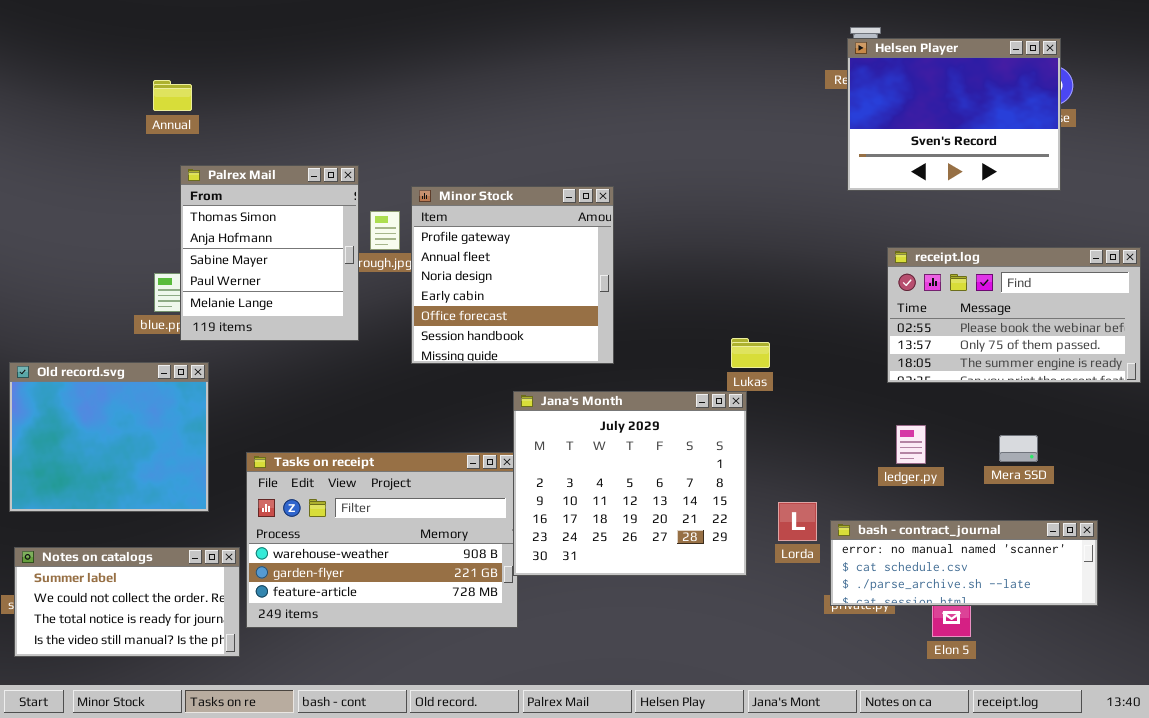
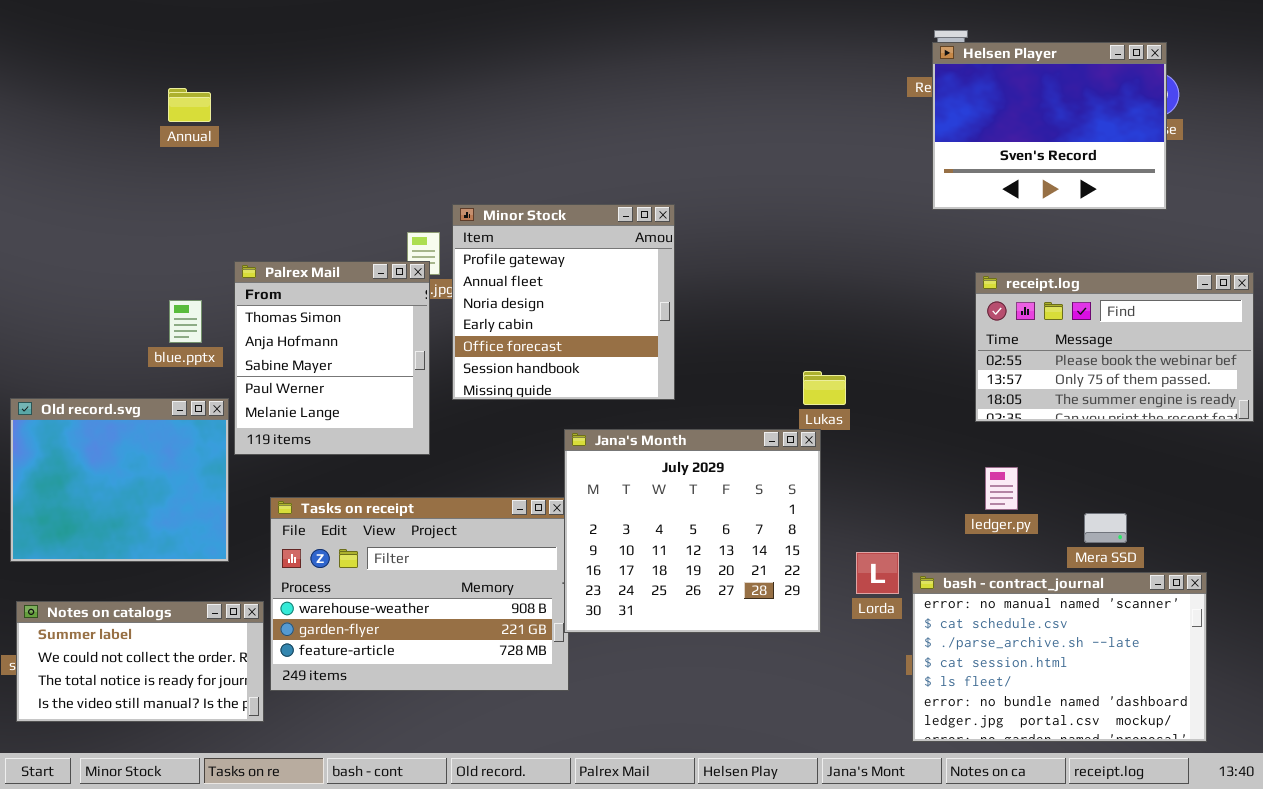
Palrex Mail: [180,165,359,341] -> [234,261,430,455], moved
Mera SSD: [999,435,1038,462] -> [1084,513,1127,543], moved
bash - contract_journal: [830,520,1098,606] -> [912,572,1207,742], resized

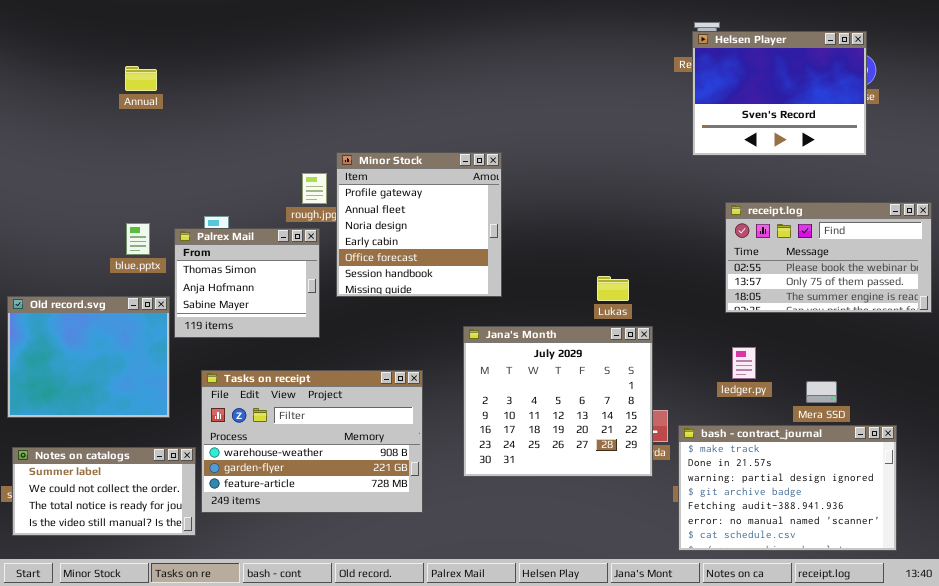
Palrex Mail: [234,261,430,455] -> [174,228,320,338], resized
Jana's Month: [564,429,821,633] -> [463,326,653,477], moved
bash - contract_journal: [912,572,1207,742] -> [678,425,897,551], scrolled up 5 rows

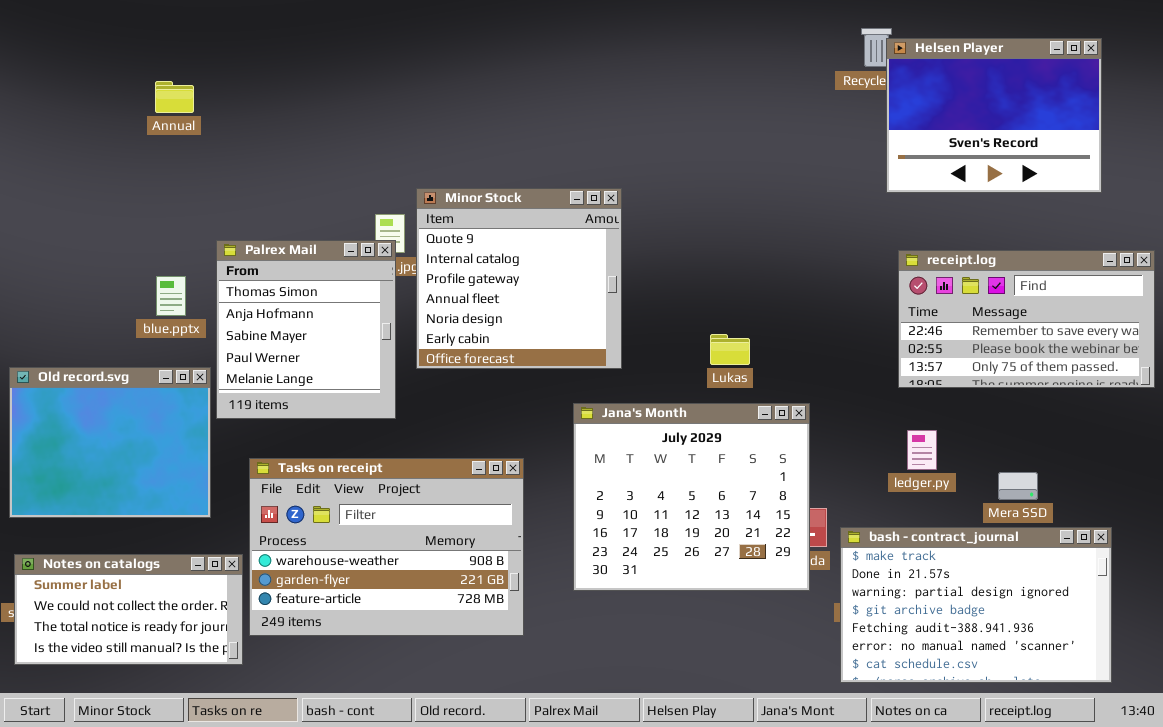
Helsen Player: [692,31,867,156] -> [886,38,1102,193], moved
Minor Stock: [336,152,502,297] -> [416,188,622,369], scrolled up 2 rows
receipt.log: [725,202,932,313] -> [898,250,1155,388], scrolled up 1 row
Palrex Mail: [174,228,320,338] -> [216,240,396,419], resized
Lukas: [597,276,629,301] -> [710,334,750,365], moved

